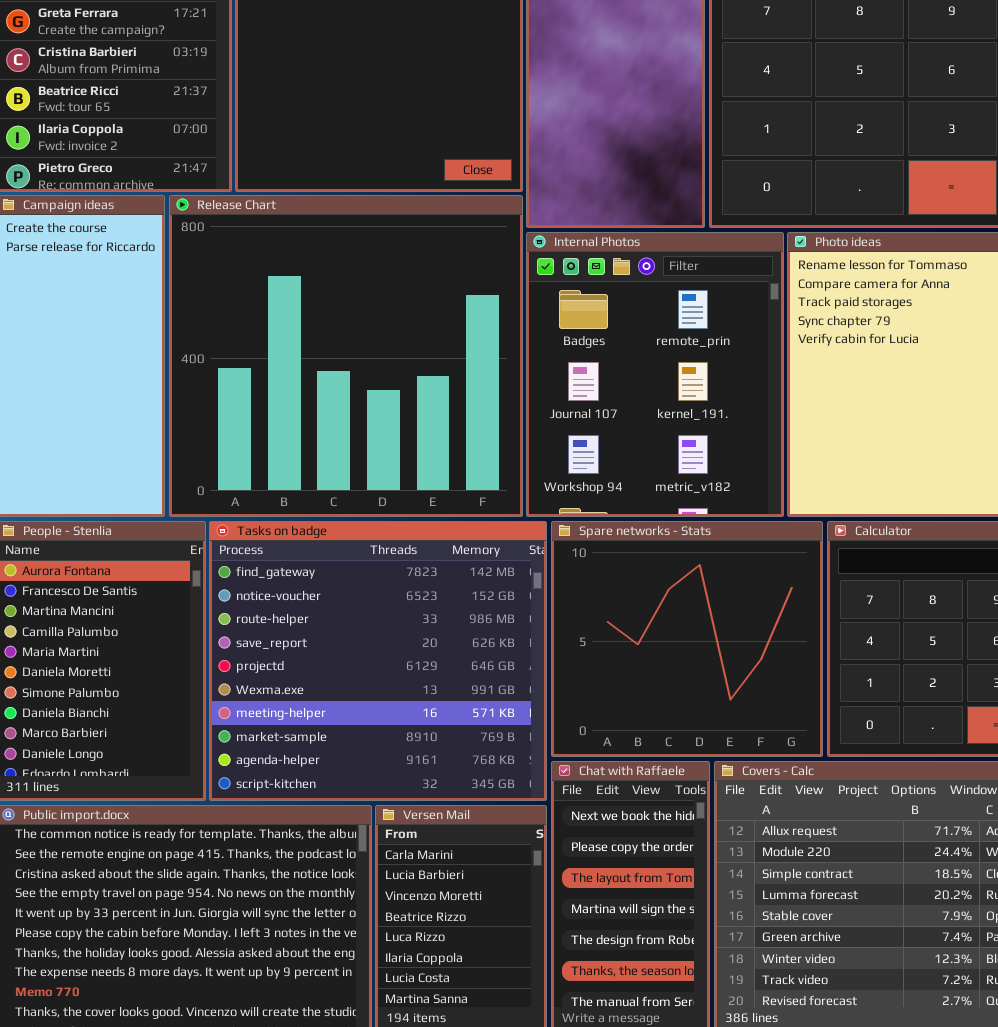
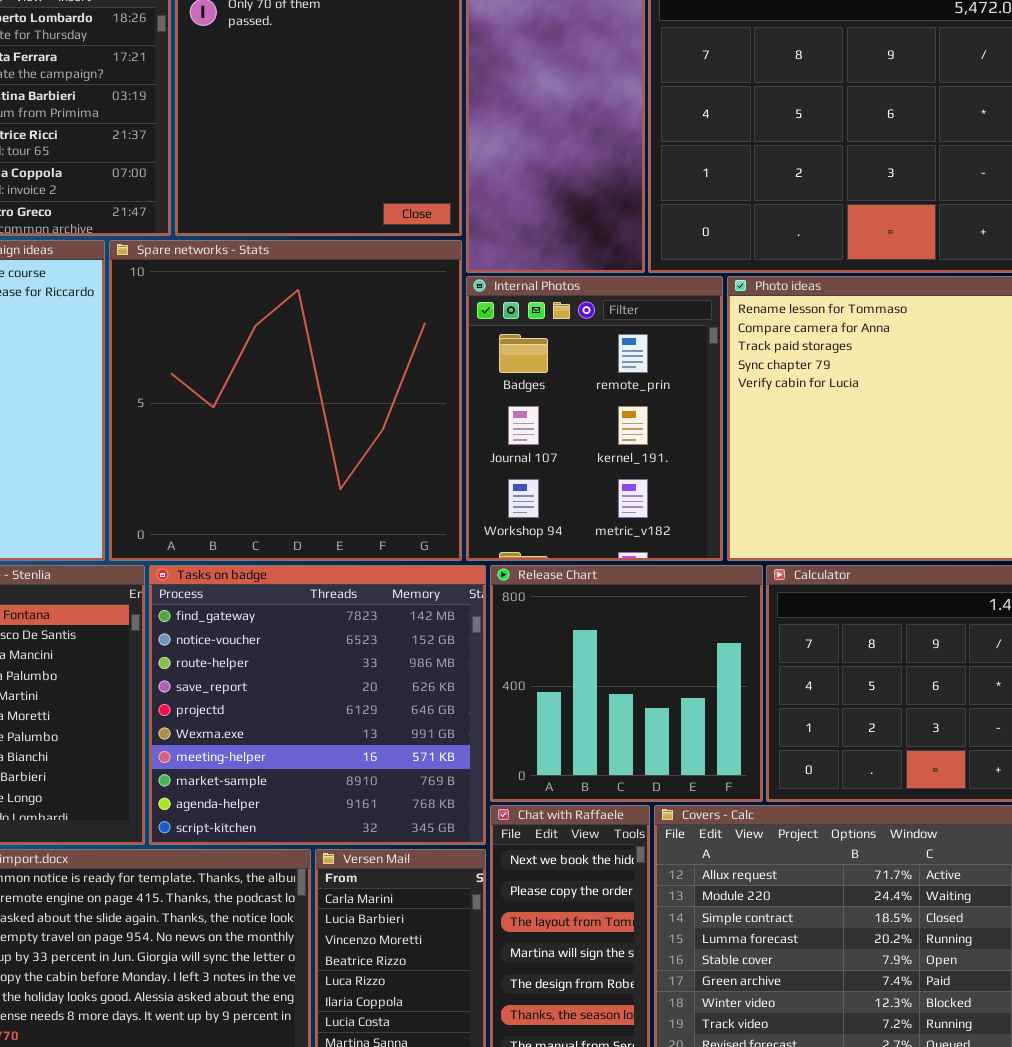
Release Chart: [169,195,523,517] -> [490,565,763,802], moved, resized
Spare networks - Stats: [551,521,823,757] -> [109,240,462,561], moved, resized

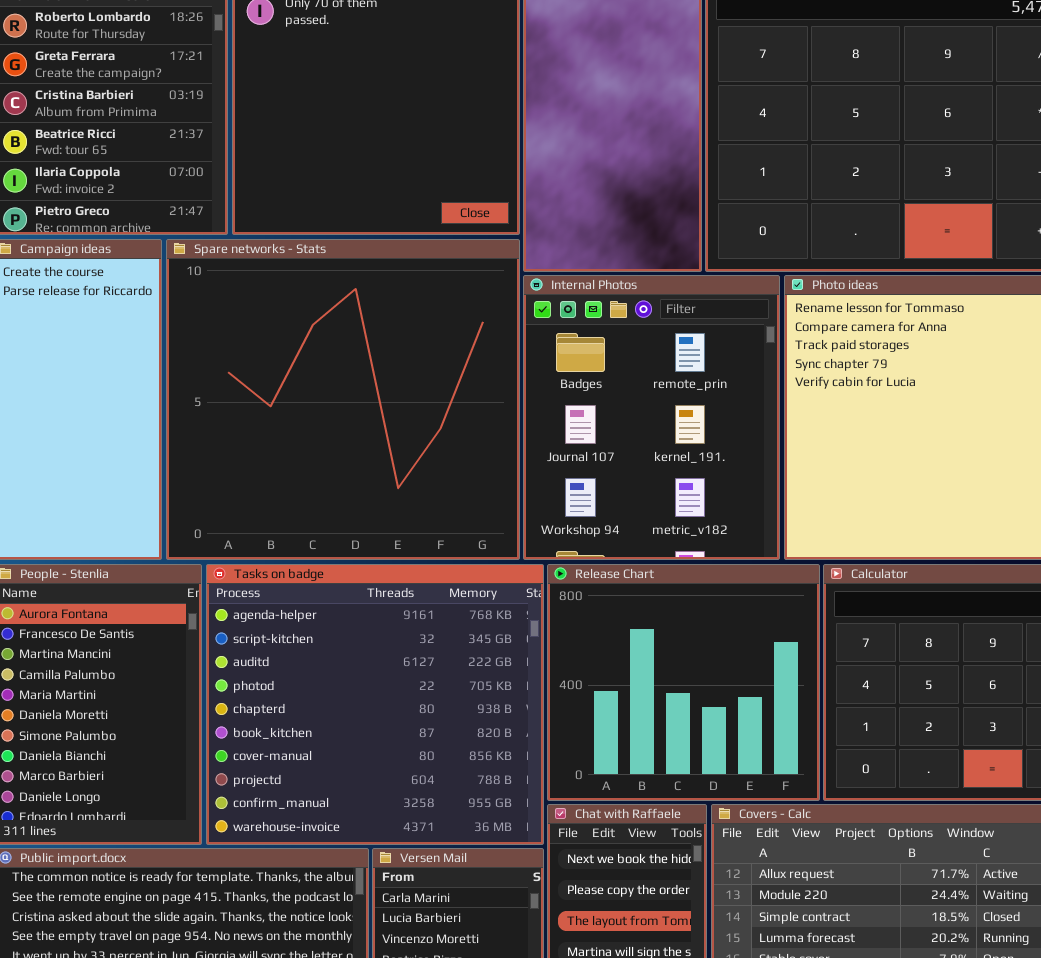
Tasks on badge: [149,565,486,845] -> [206,564,544,845], scrolled down 8 rows

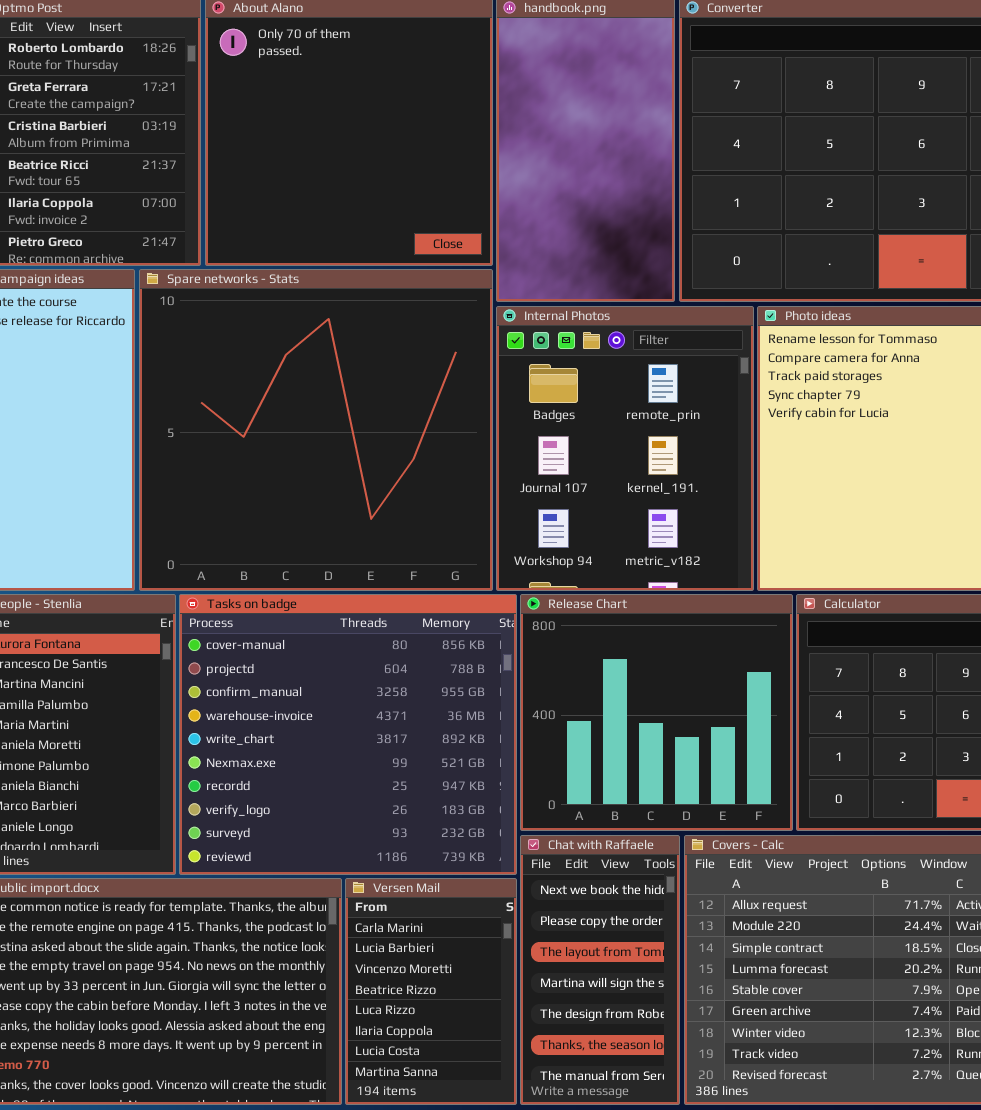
Tasks on badge: [206,564,544,845] -> [179,594,517,875], scrolled down 6 rows

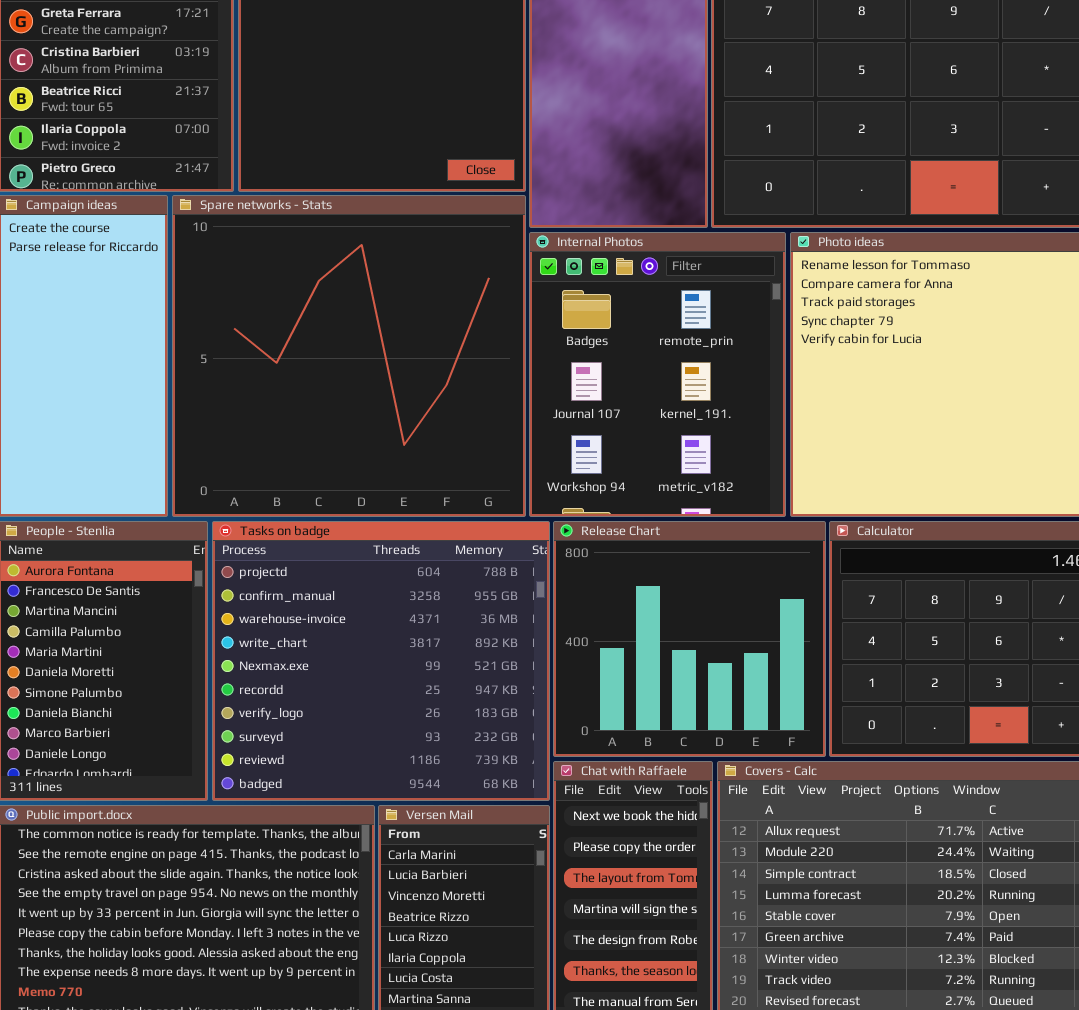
Tasks on badge: [179,594,517,875] -> [212,521,550,801], scrolled down 1 row

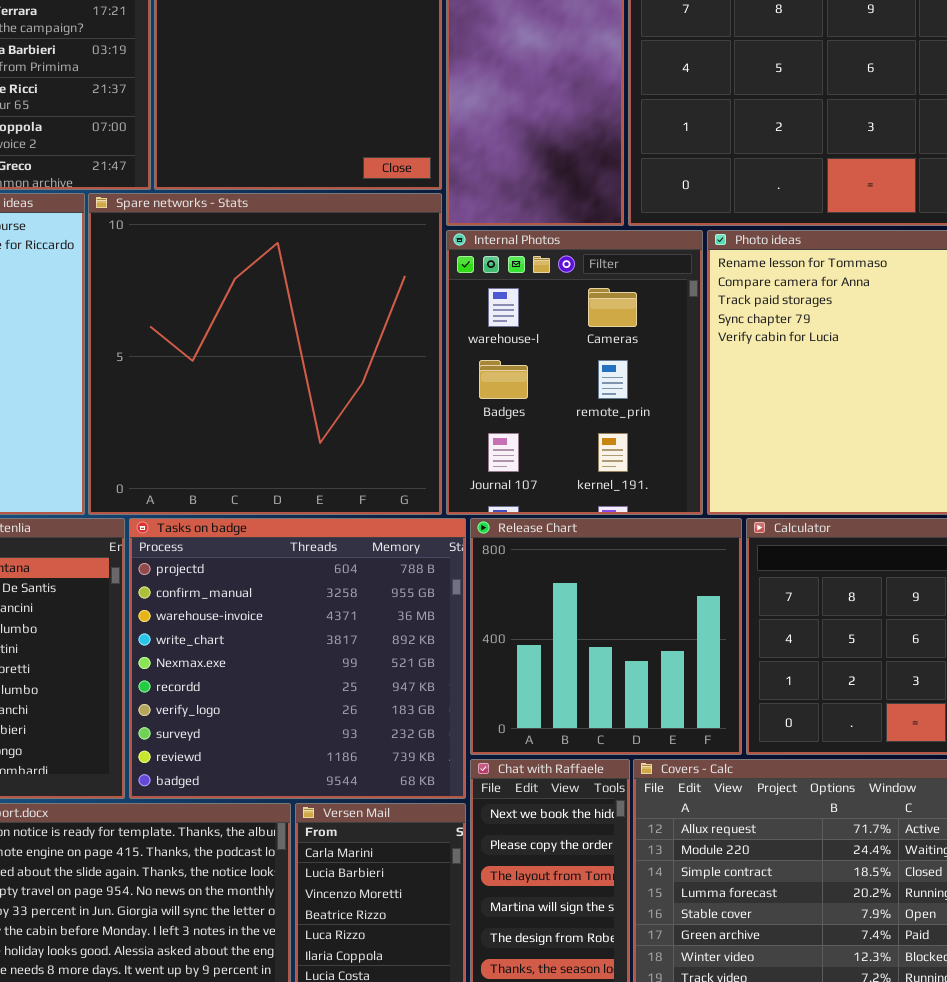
Internal Photos: [529,232,786,517] -> [446,230,703,515], scrolled up 1 row

